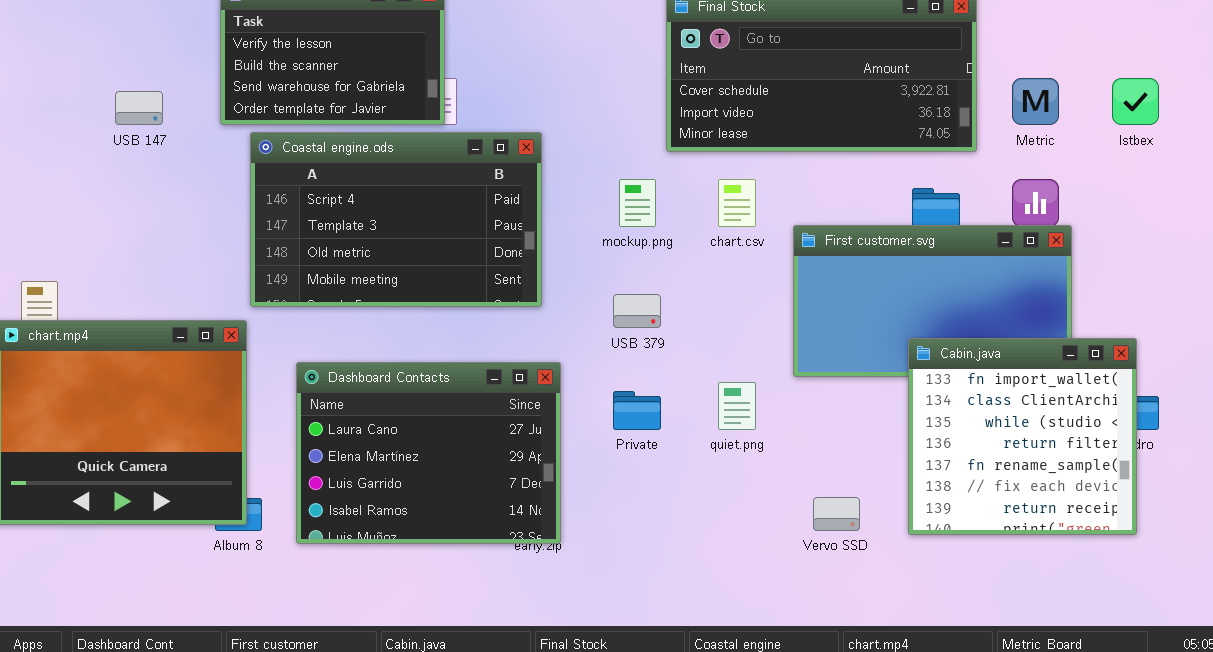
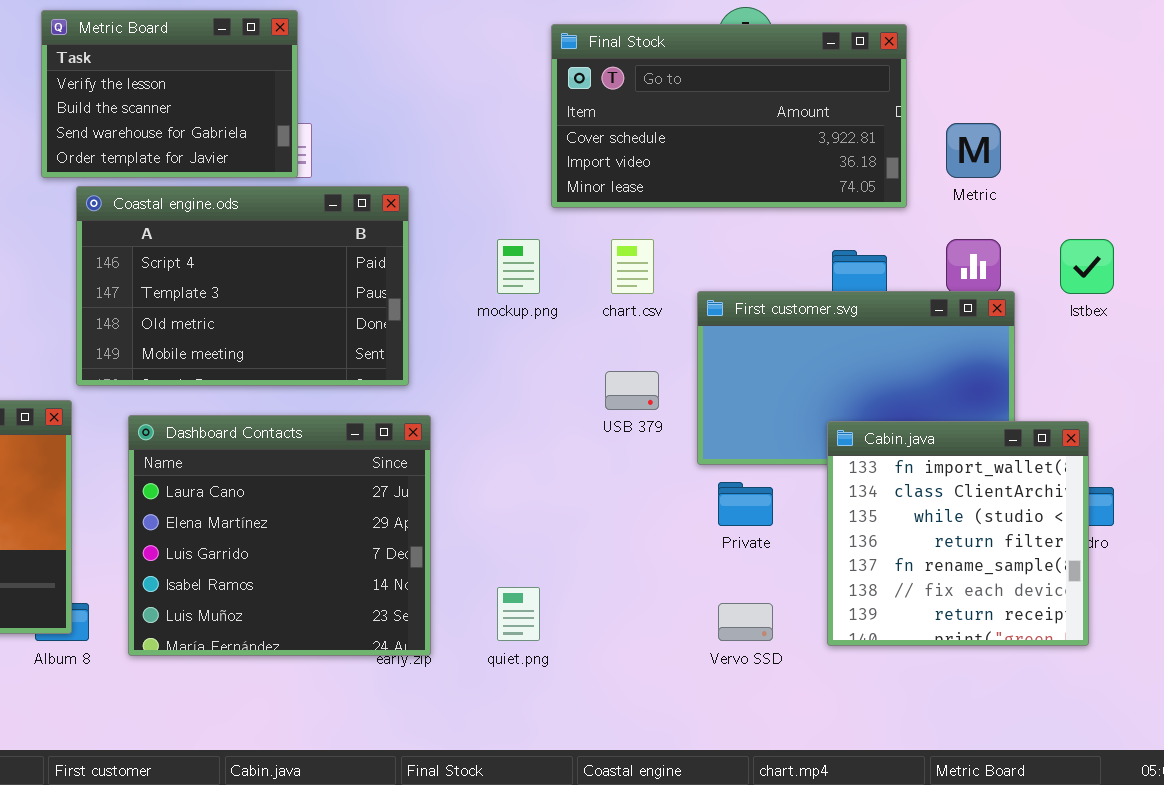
Istbex: [1112,78,1159,125] -> [1060,239,1114,294], moved
USB 379: [613,294,661,328] -> [605,371,659,410], moved
Dashboard Contacts: [296,362,561,544] -> [128,415,431,656], resized
quiet.png: [718,382,756,430] -> [497,587,540,641], moved
Private: [613,391,661,430] -> [718,482,773,526], moved

